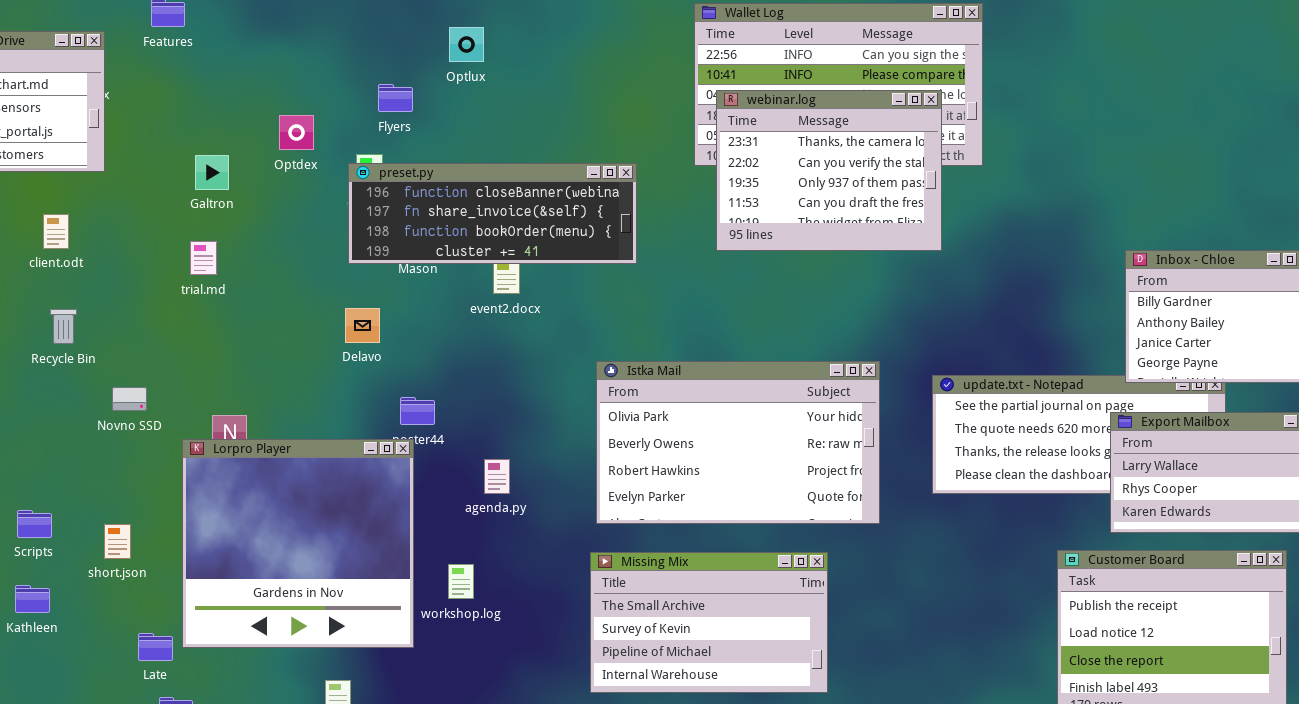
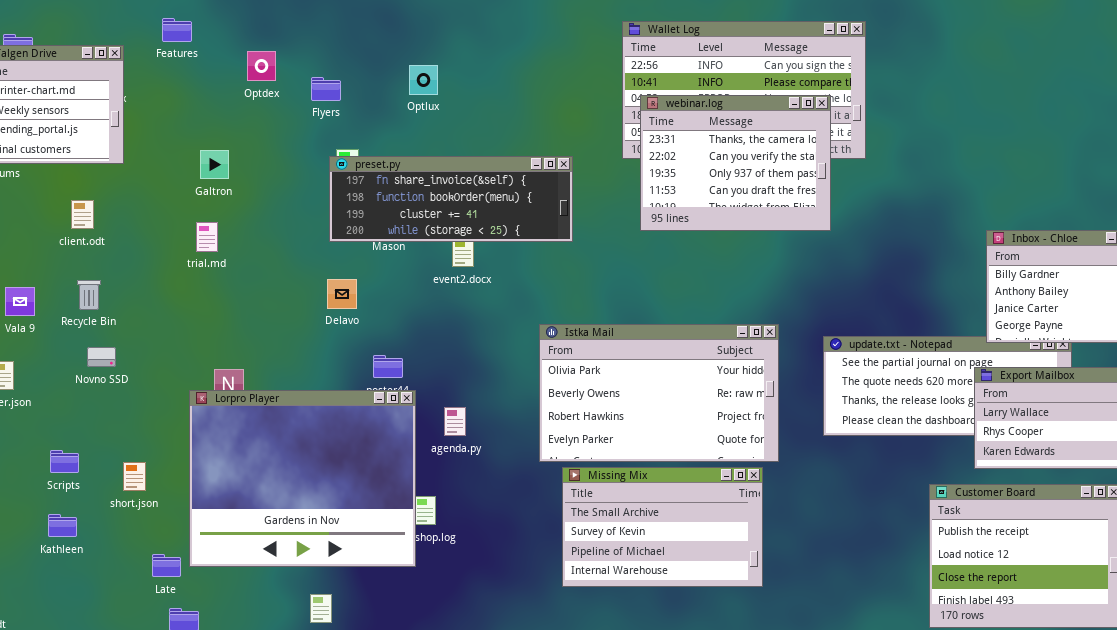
Optlux: [449,27,484,62] -> [409,65,438,95], moved
Flyers: [378,84,413,112] -> [311,77,341,101], moved
Optdex: [279,115,314,150] -> [247,51,276,81], moved
preset.py: [348,163,637,264] -> [329,156,573,242], scrolled down 1 row
Novno SSD: [112,387,147,411] -> [87,347,116,367], moved
Lorpro Player: [182,439,414,648] -> [189,390,416,567], resized
Missing Mix: [590,552,828,693] -> [562,467,763,587], moved

